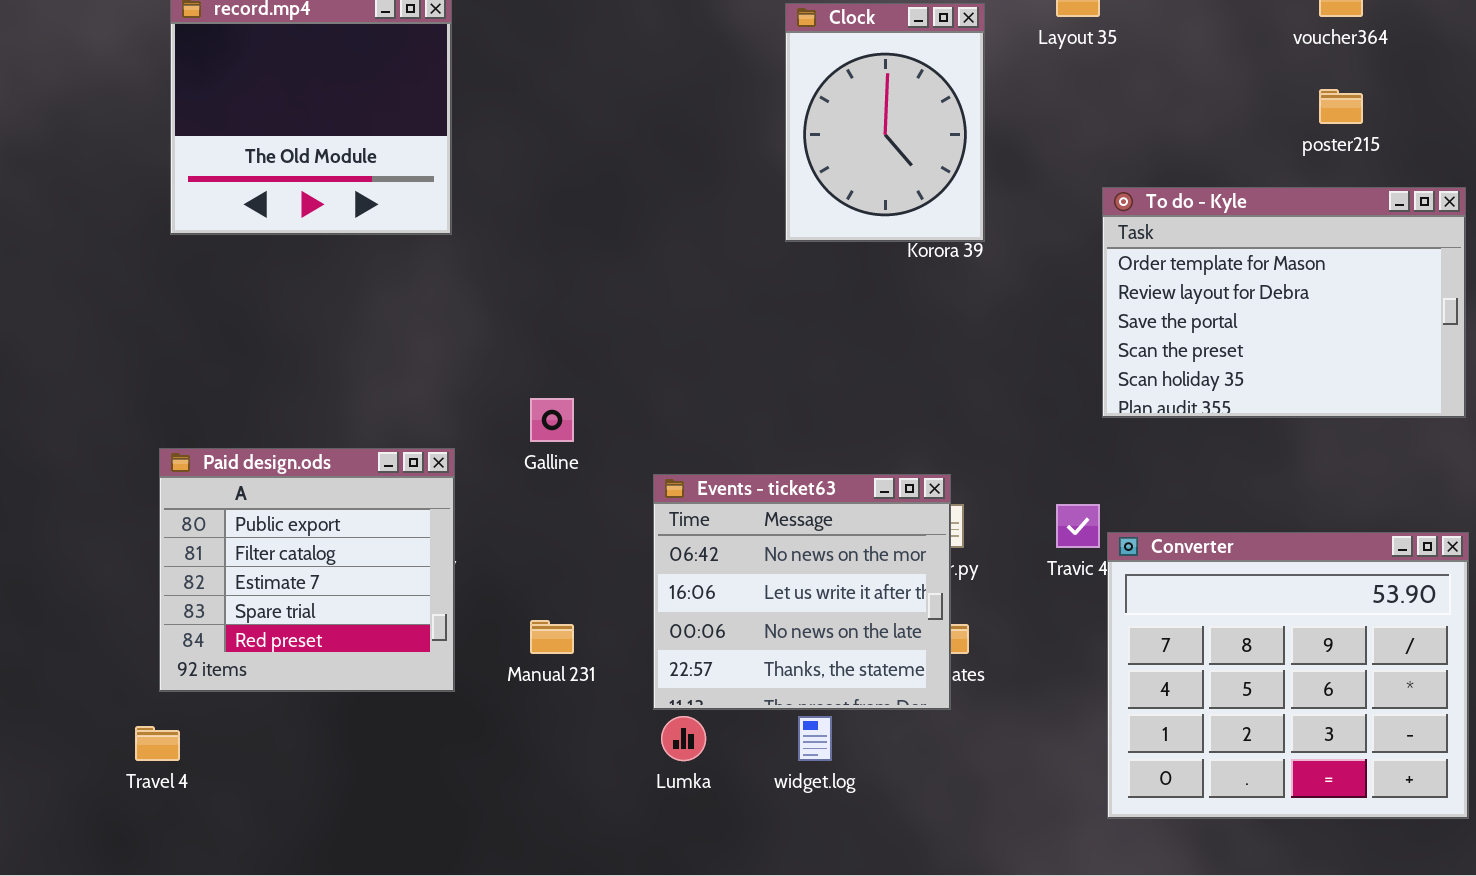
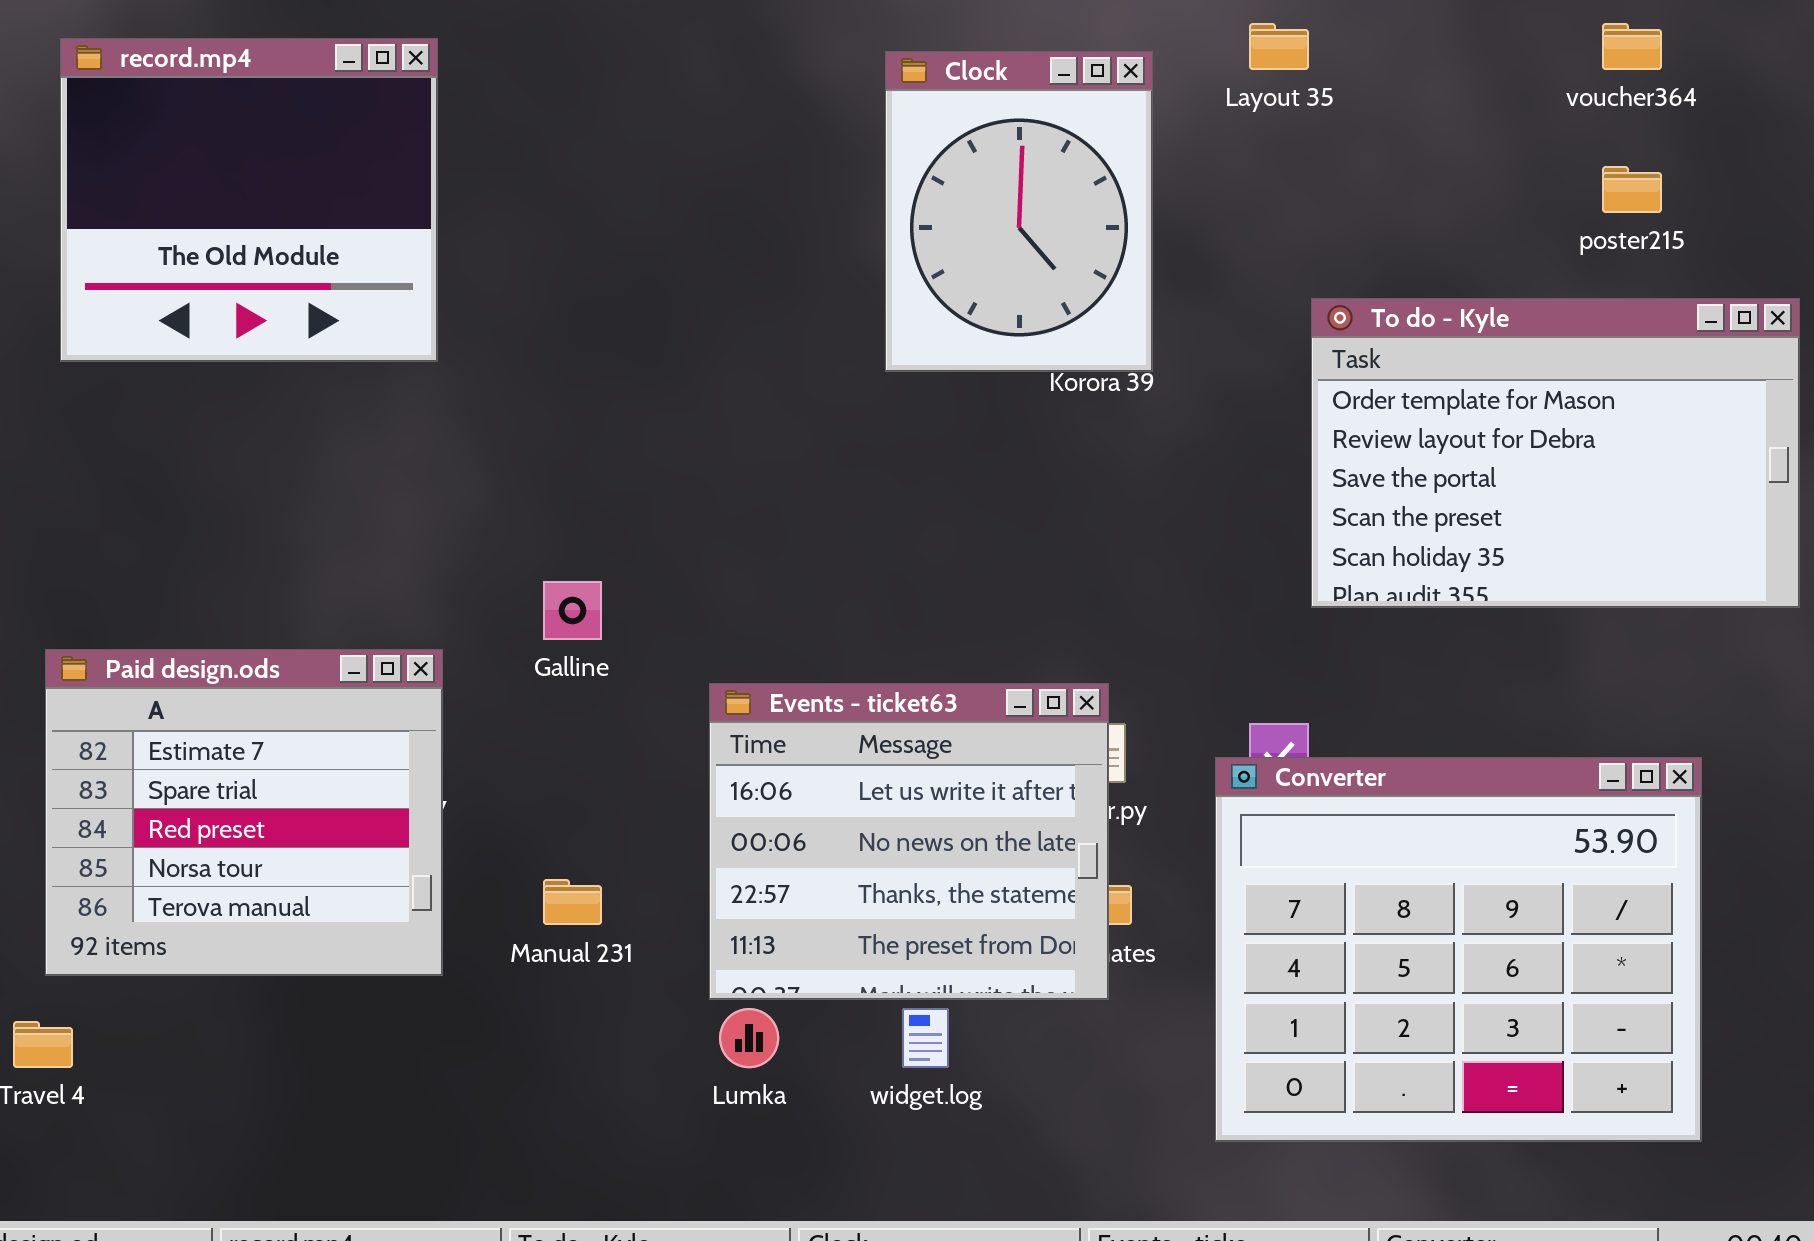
Paid design.ods: [159,448,455,692] -> [45,649,443,976], scrolled down 2 rows
Events - ticket63: [653,474,951,710] -> [709,683,1109,1000], scrolled down 1 row
Converter: [1107,532,1469,819] -> [1215,757,1702,1142], moved

